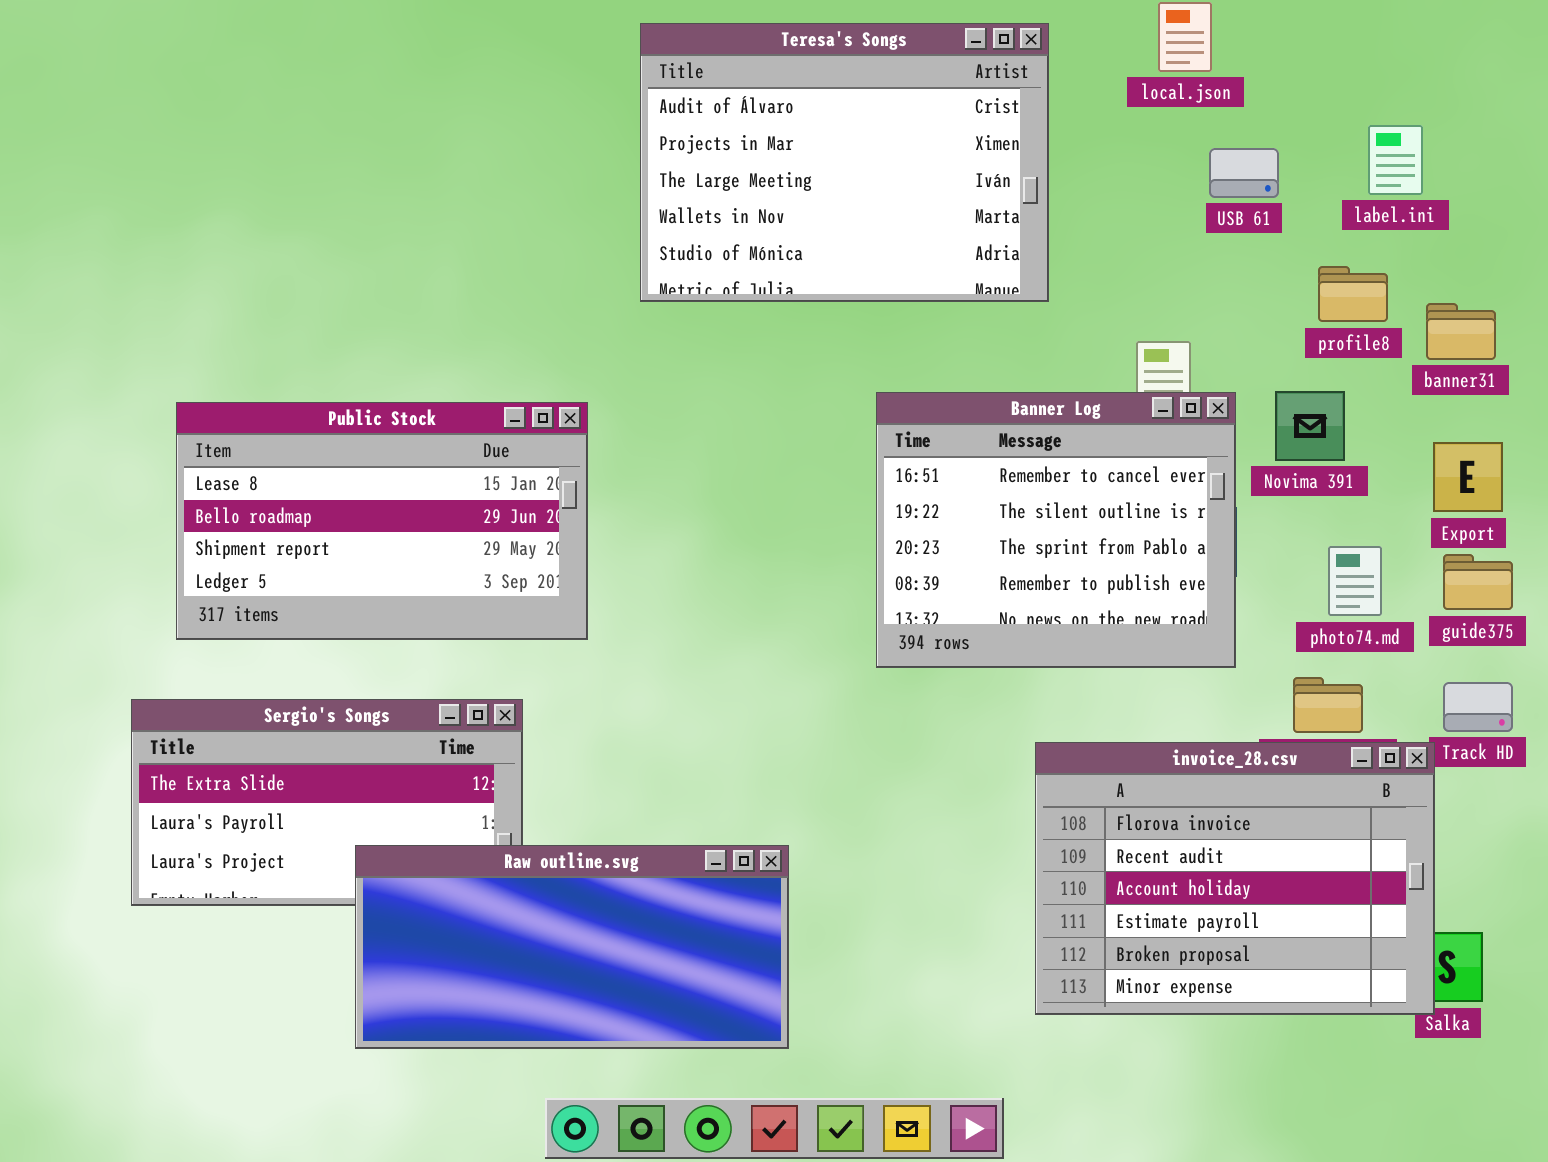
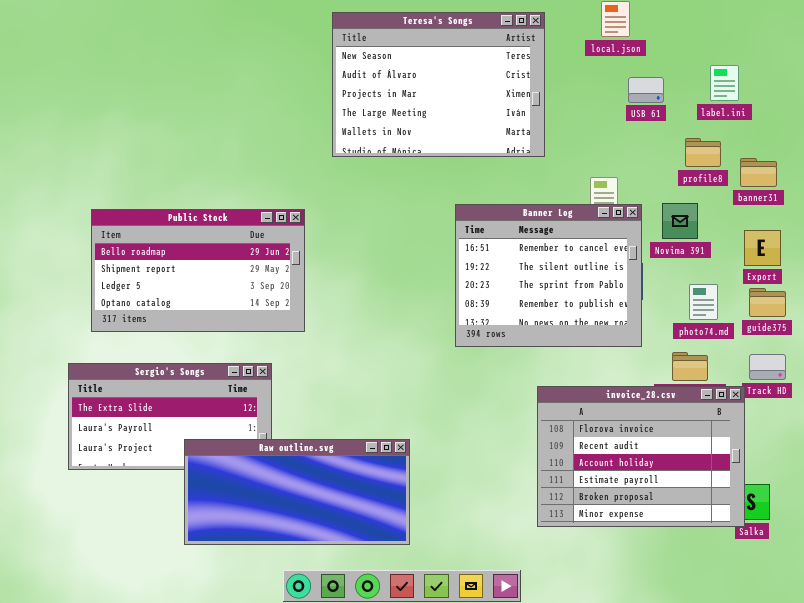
Teresa's Songs: [640,23,1049,302] -> [332,12,545,157], scrolled up 1 row
Public Stock: [176,402,588,640] -> [91,209,305,332], scrolled down 1 row

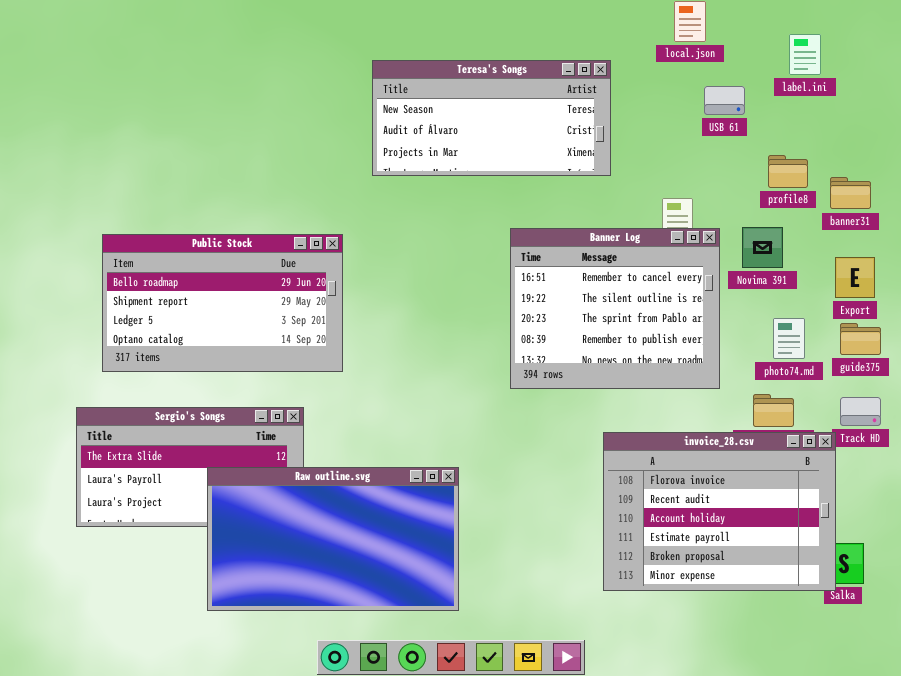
Teresa's Songs: [332,12,545,157] -> [372,60,611,176], resized
label.ini: [710,65,739,101] -> [789,34,821,75], moved
Raw outline.svg: [184,439,410,545] -> [207,467,459,611], resized

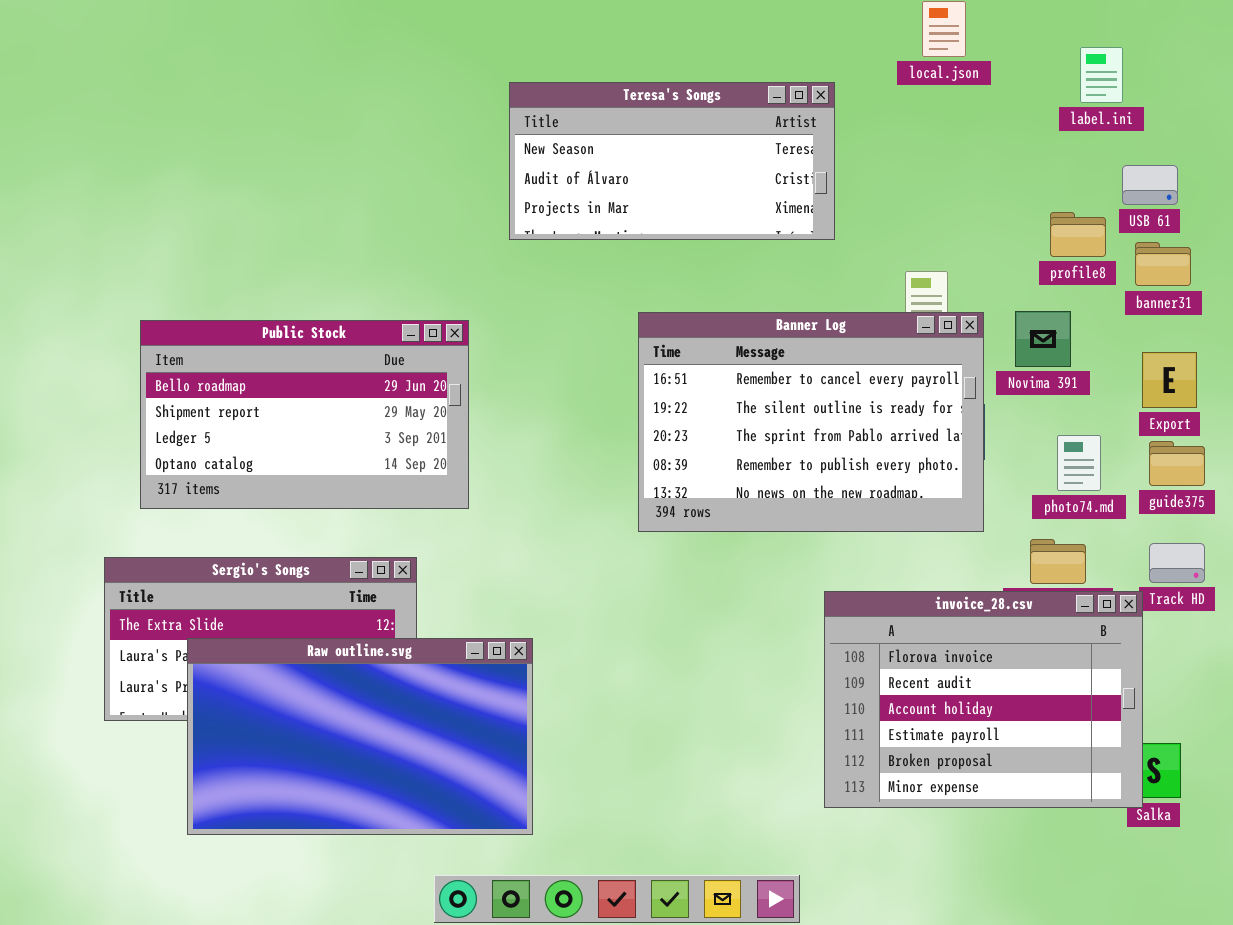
USB 61: [704,86,745,115] -> [1122,165,1178,205], moved
Banner Log: [510,228,720,389] -> [638,312,984,532], resized
Raw outline.svg: [207,467,459,611] -> [187,638,533,835], moved

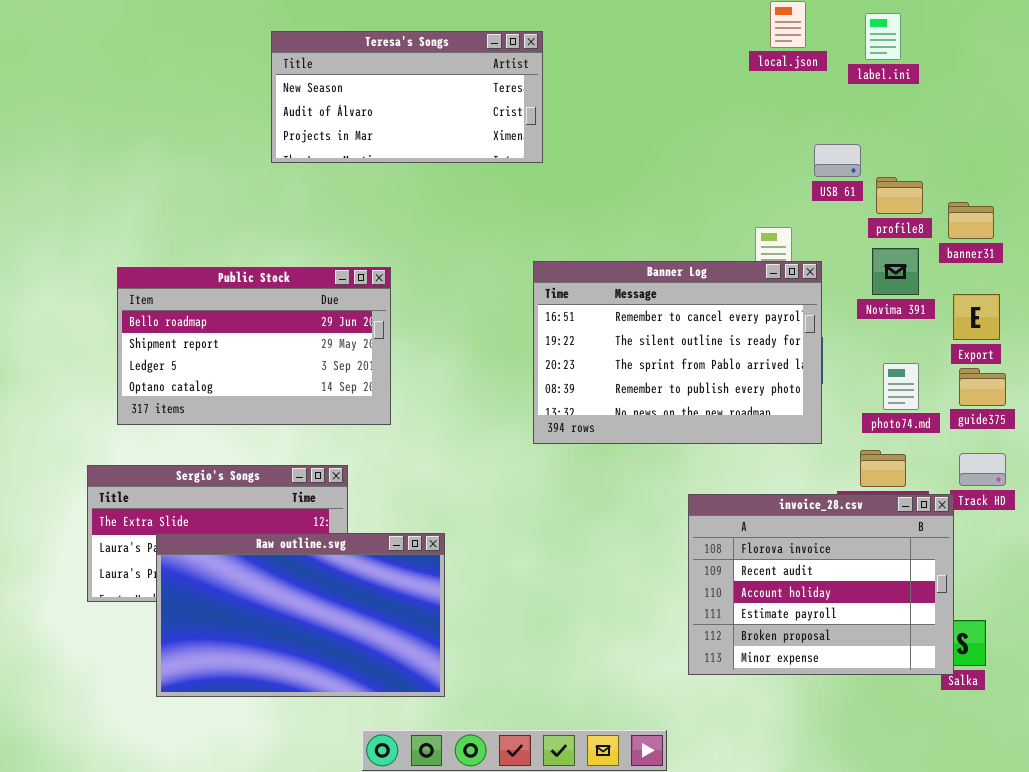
label.ini: [1080,47,1123,103] -> [865,13,901,60], moved
Teresa's Songs: [509,82,835,240] -> [271,31,543,163], moved
USB 61: [1122,165,1178,205] -> [814,144,861,177], moved
Novima 391: [1015,311,1071,367] -> [872,248,919,295], moved

